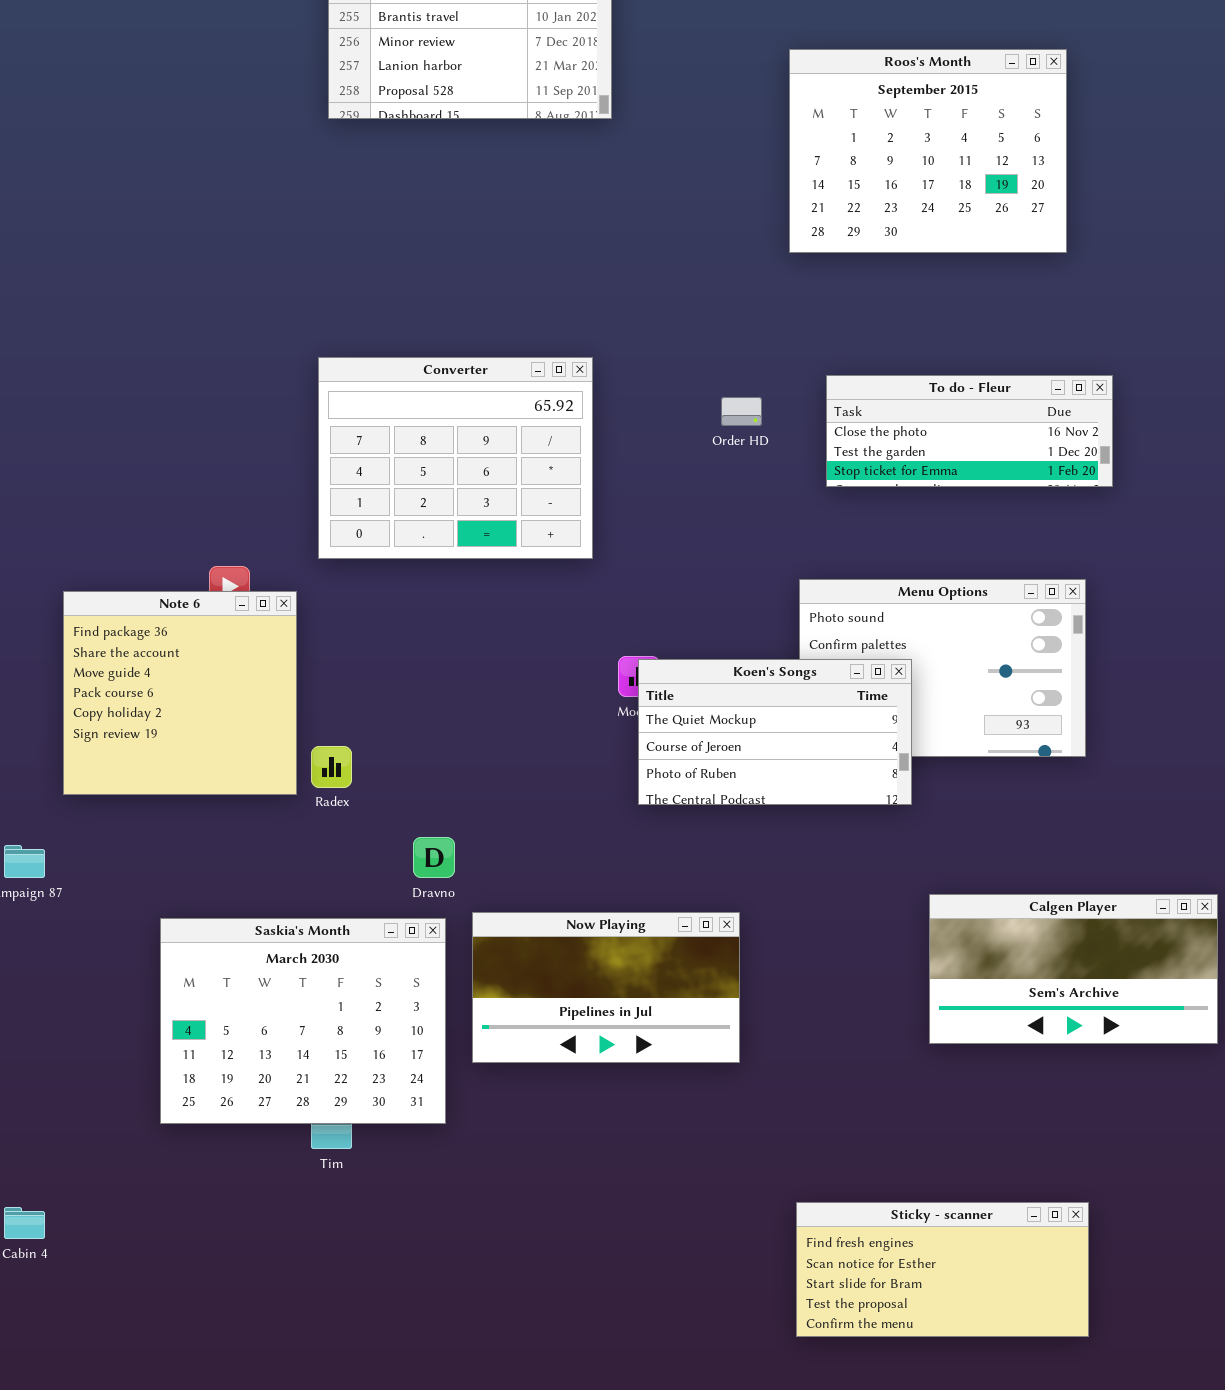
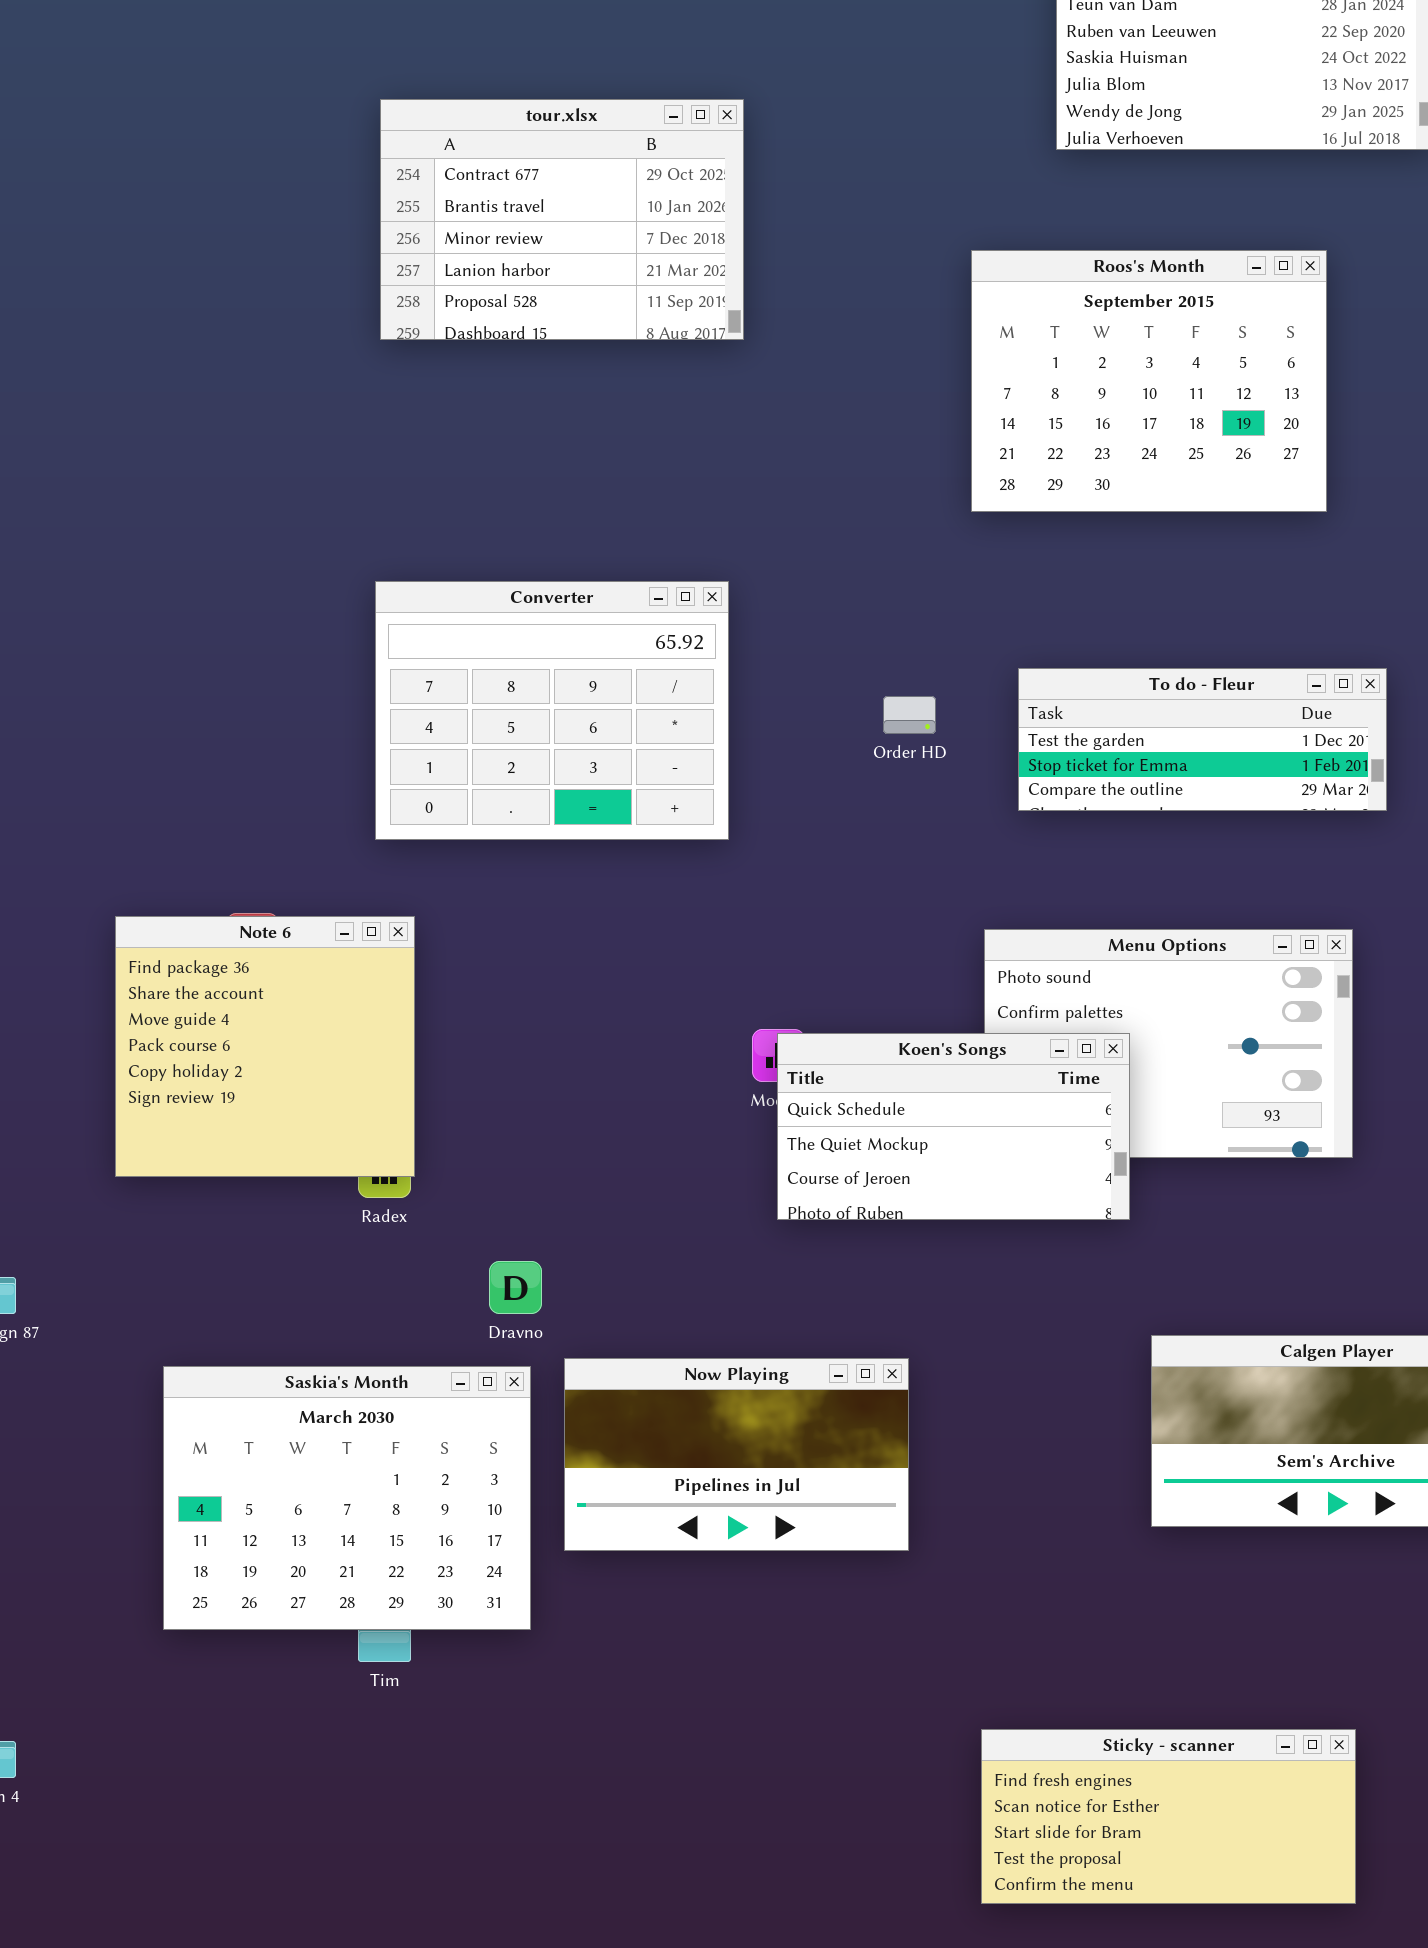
Converter: [318,357,593,559] -> [375,581,729,840], moved
To do - Fleur: [826,375,1113,487] -> [1018,668,1387,811], scrolled down 1 row
Note 6: [63,591,297,795] -> [115,916,415,1177], moved
Koen's Songs: [638,659,912,805] -> [777,1033,1130,1220], scrolled up 1 row

